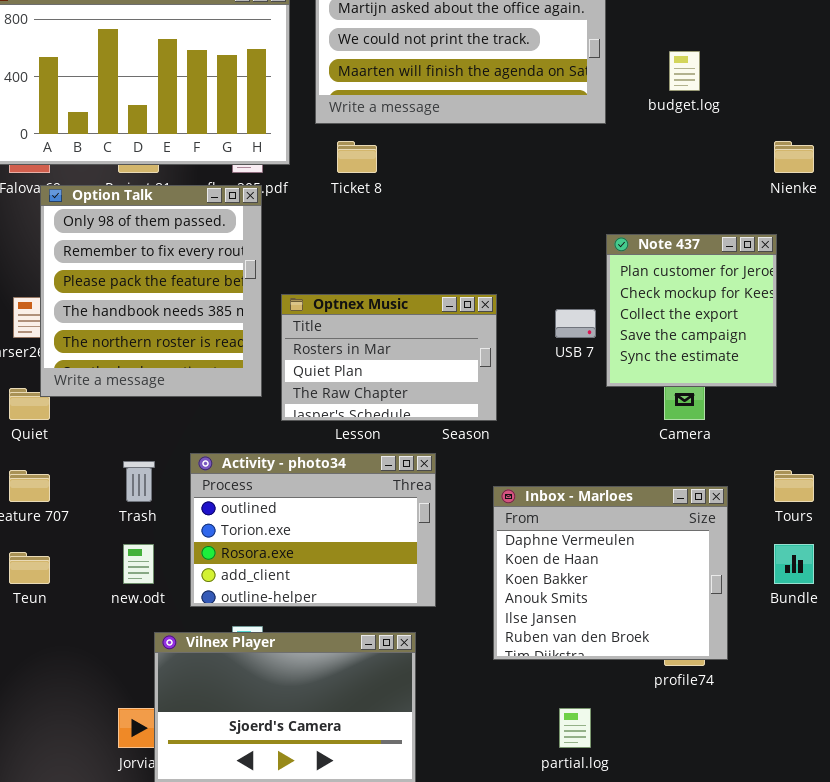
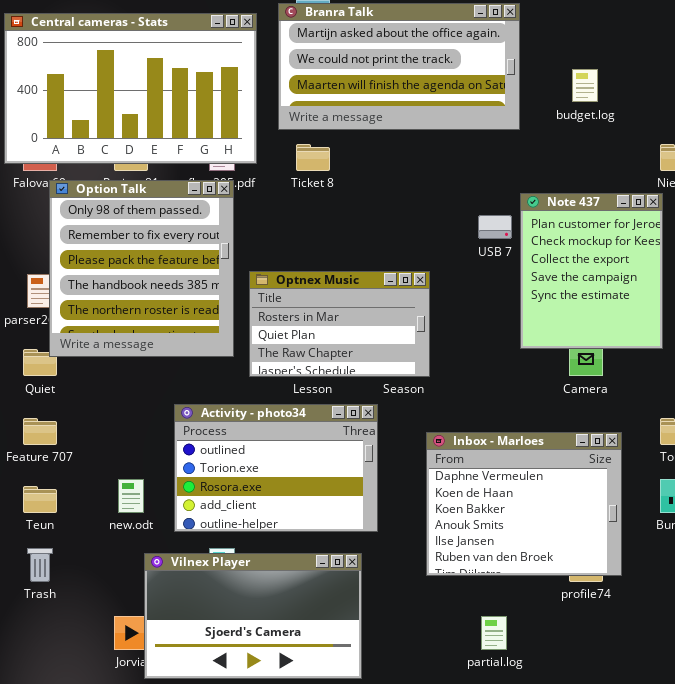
Note 437: [606,234,777,387] -> [520,193,663,349], resized
USB 7: [555,309,596,338] -> [478,215,512,239], moved
Trash: [123,461,155,502] -> [27,548,53,582], moved

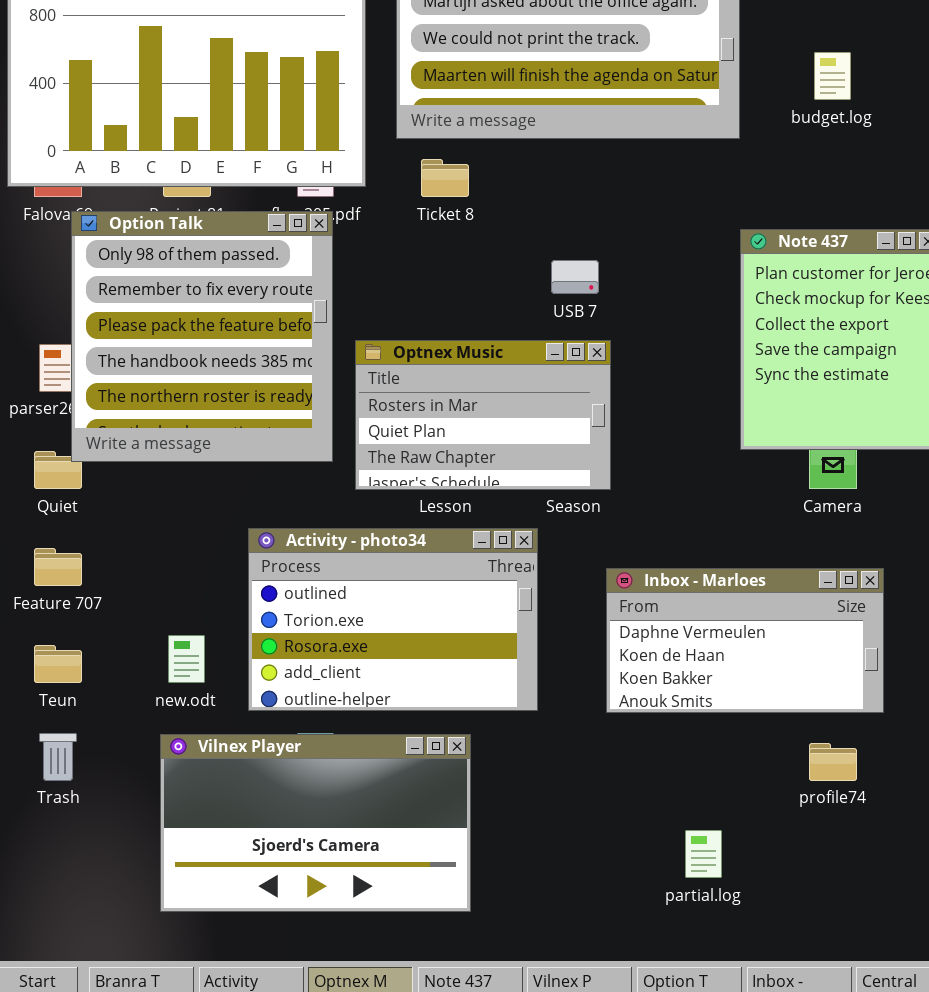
USB 7: [478,215,512,239] -> [551,260,599,294], moved
Inbox - Marloes: [426,432,622,576] -> [606,568,884,713], resized
Vilnex Player: [144,553,362,679] -> [160,734,471,912], moved

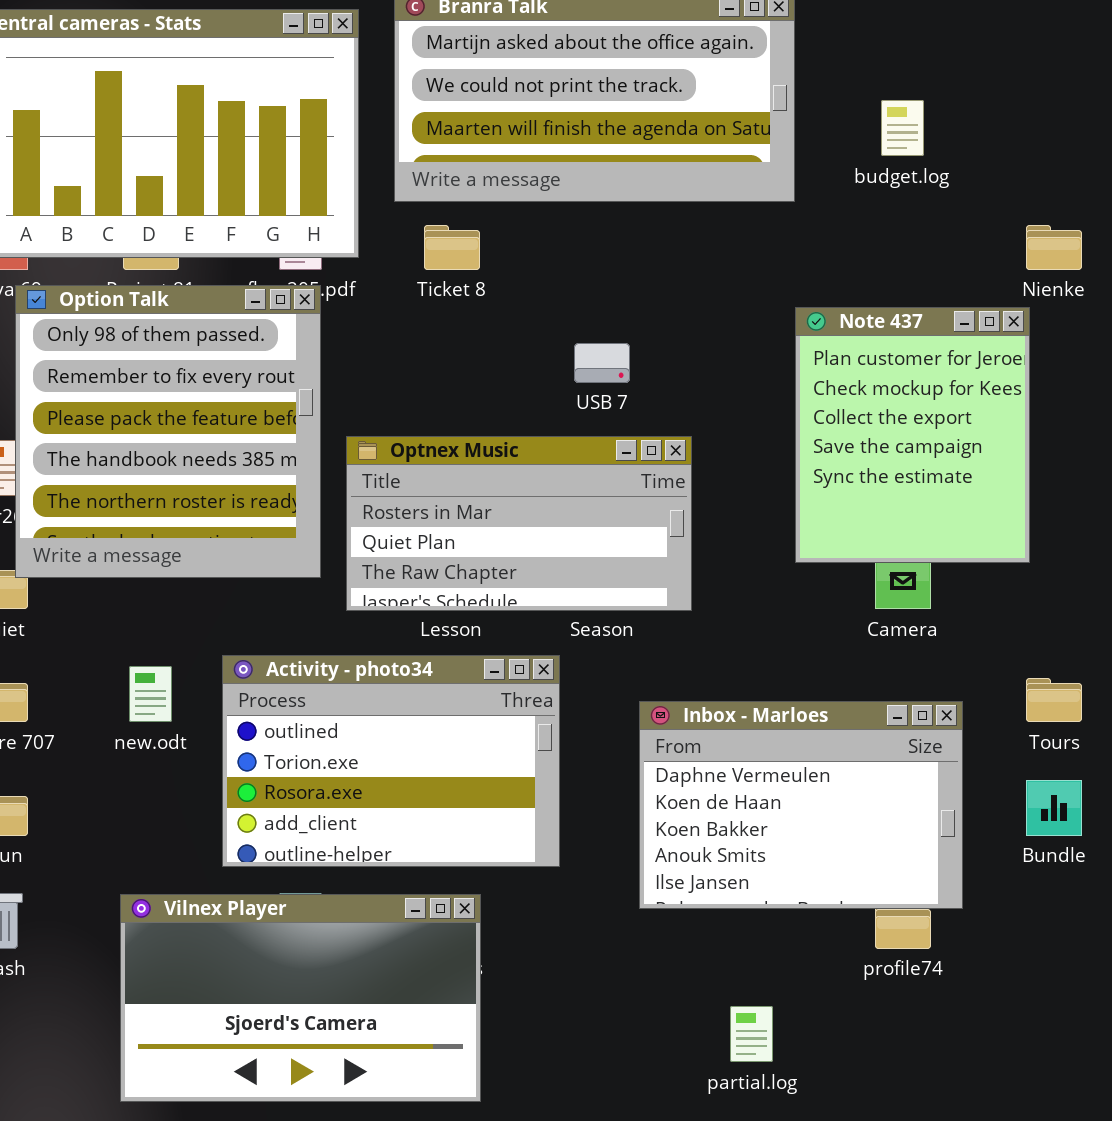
Optnex Music: [355,340,611,490] -> [346,436,692,611], resized
Inbox - Marloes: [606,568,884,713] -> [639,701,963,909], resized
new.odt: [168,635,205,683] -> [129,666,172,722], moved

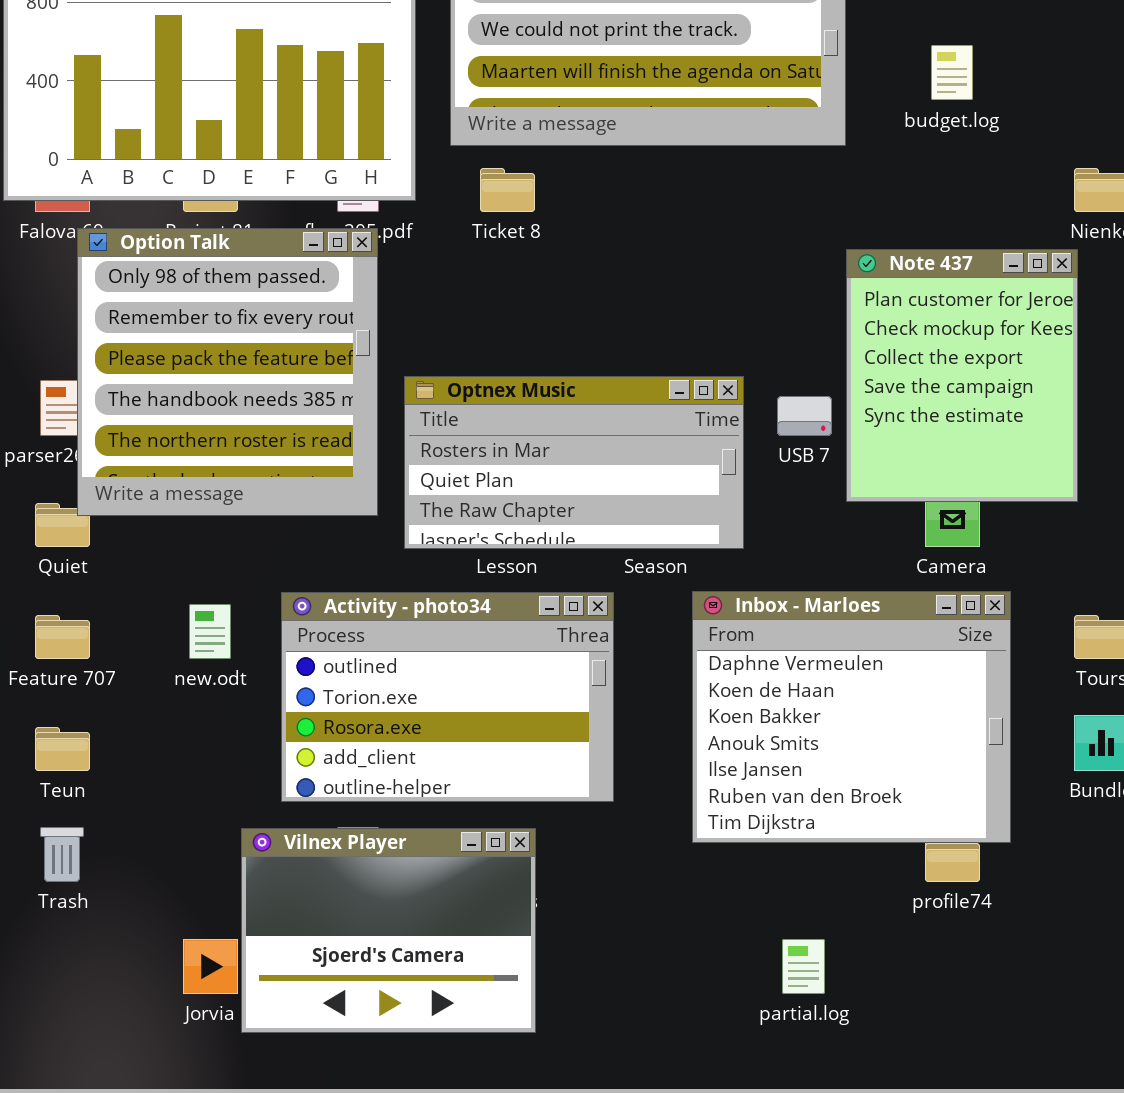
USB 7: [574,343,630,383] -> [777,396,832,436], moved
Inbox - Marloes: [639,701,963,909] -> [692,591,1011,843], resized
Vilnex Player: [120,894,481,1102] -> [241,828,536,1033], resized

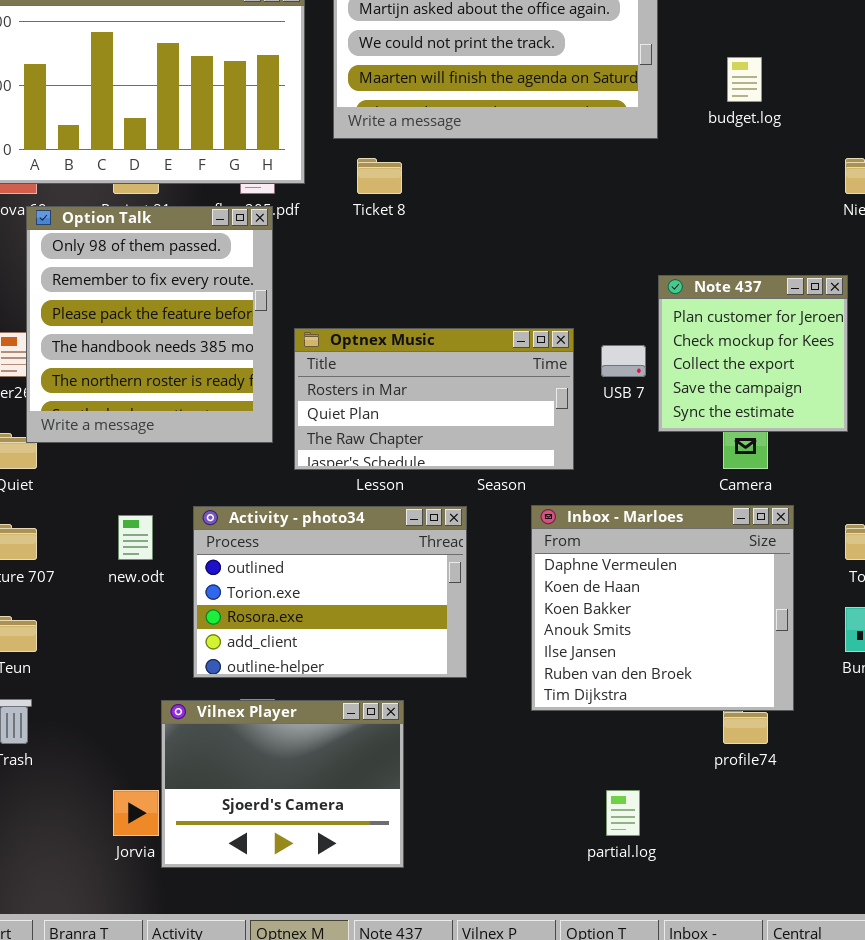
Note 437: [846,249,1078,502] -> [658,275,848,432], resized

